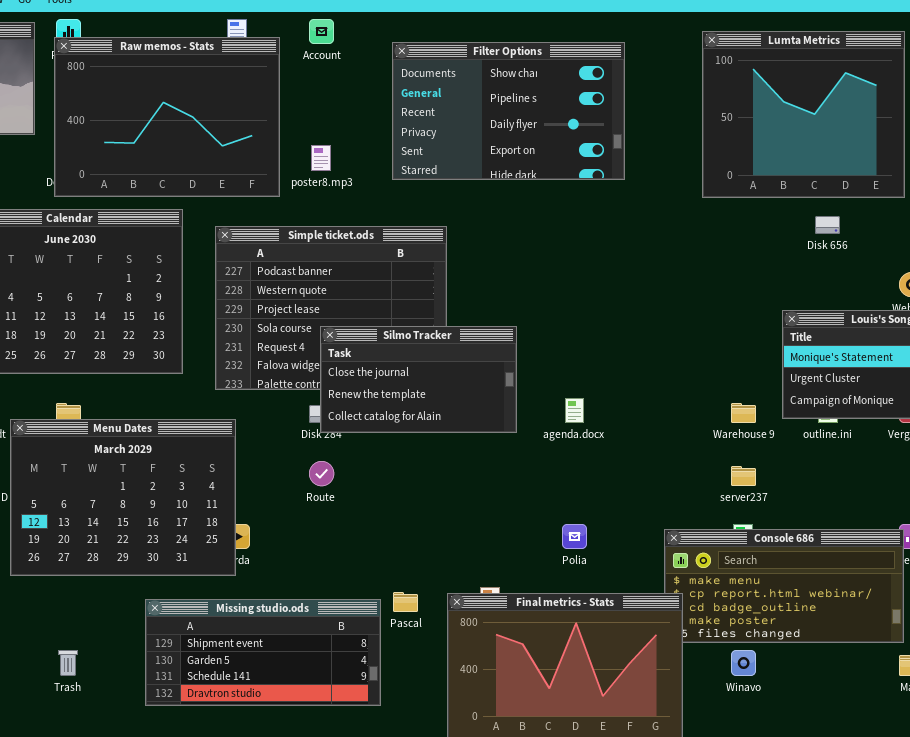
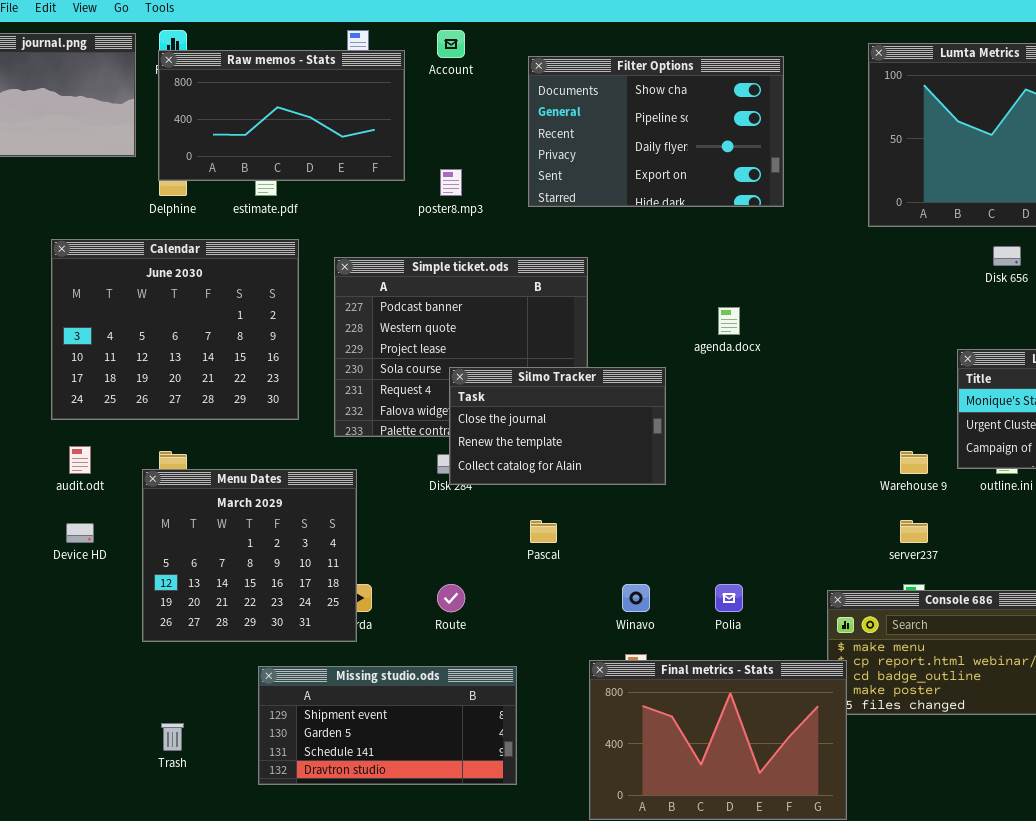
Raw memos - Stats: [54,37,280,197] -> [158,50,405,181], resized
agenda.docx: [565,398,584,423] -> [718,307,740,335], moved
Menu Dates: [10,419,236,576] -> [142,469,357,642], resized
Route: [309,461,334,486] -> [437,584,465,612], moved
Pascal: [393,592,418,612] -> [530,520,557,543], moved
Winavo: [731,650,756,676] -> [622,584,650,612], moved

